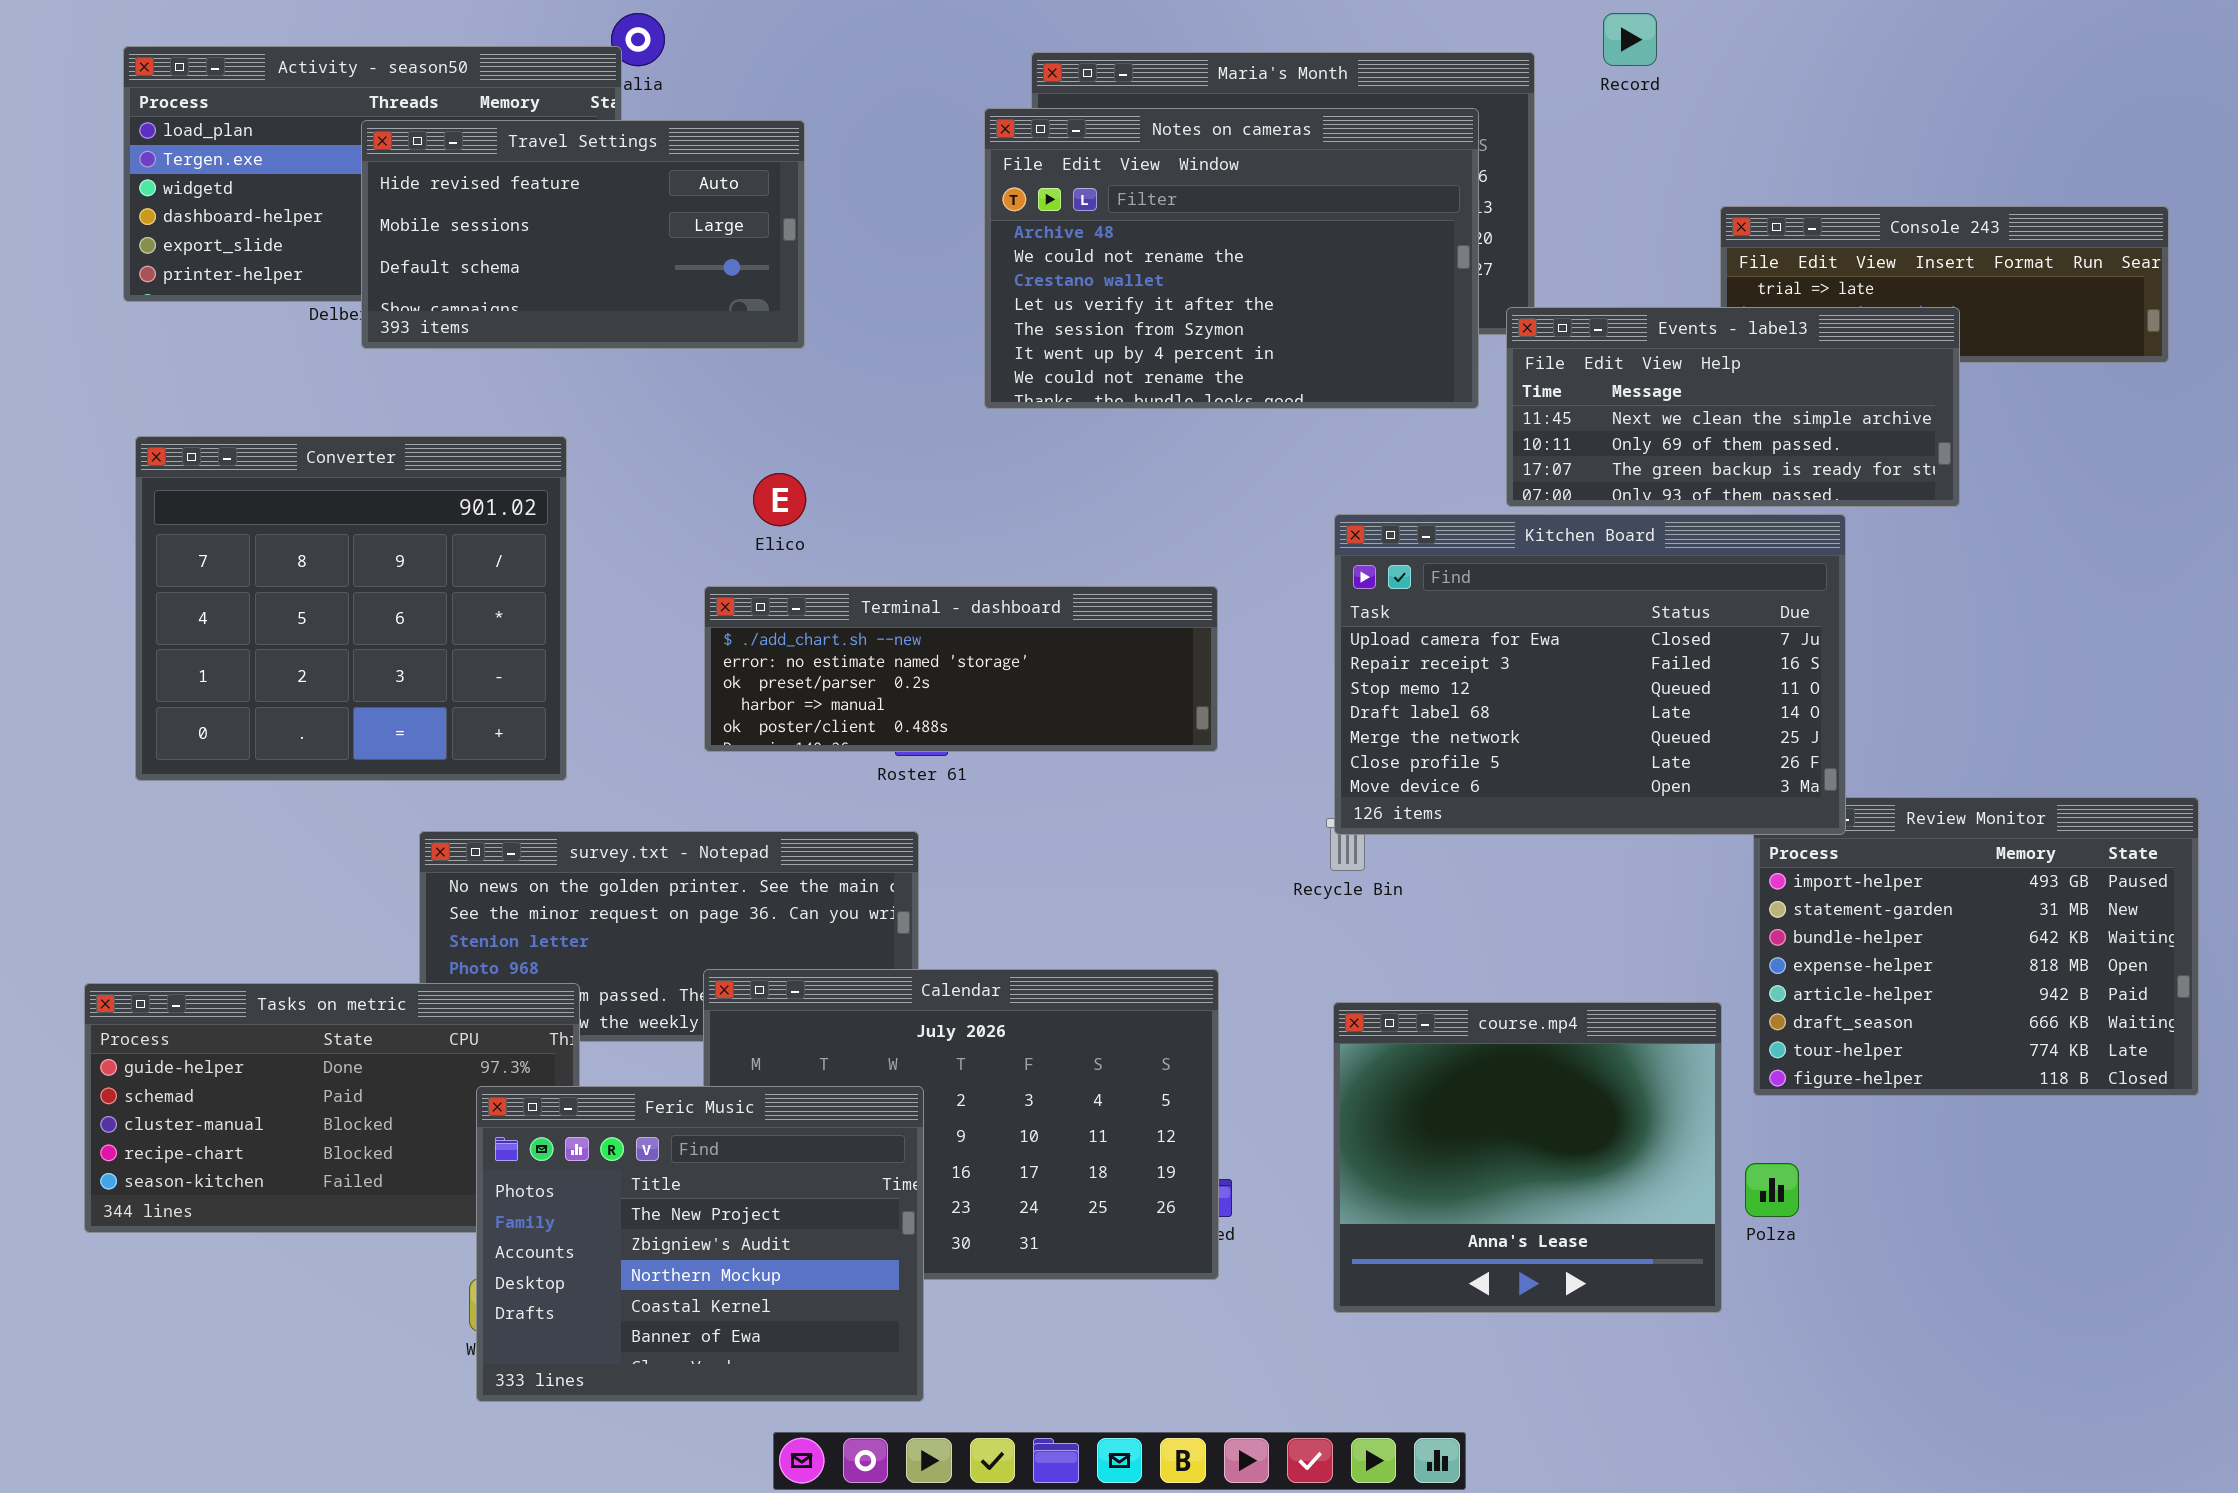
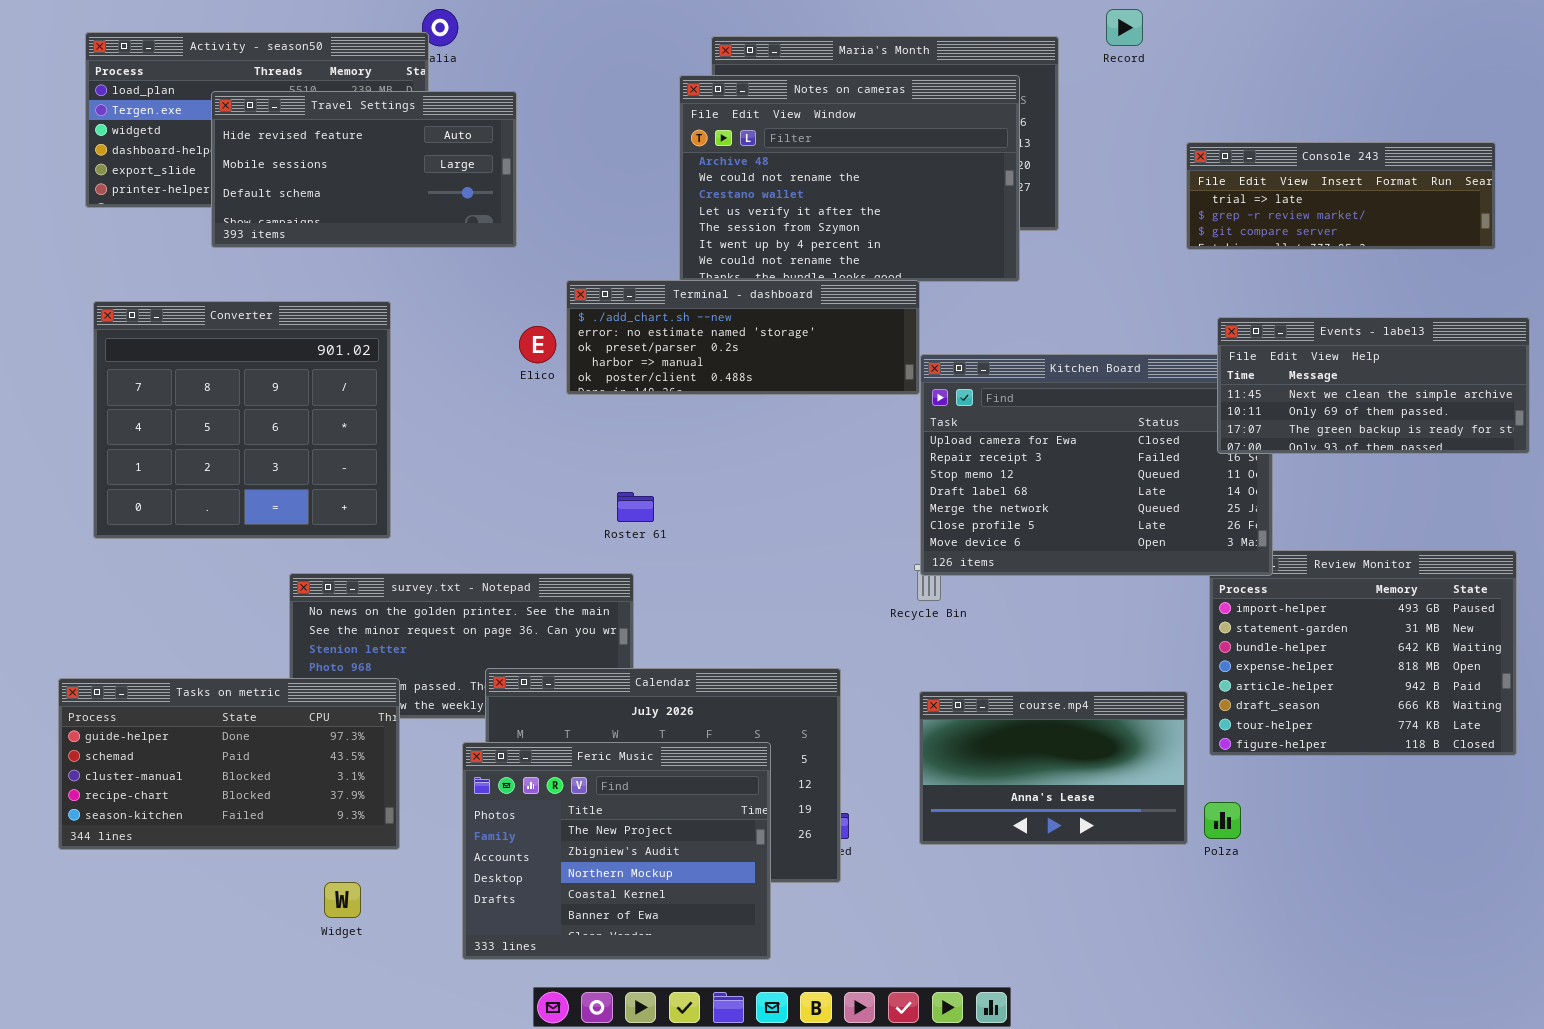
Travel Settings: [361,120,805,349] -> [211,91,517,248], moved
Events - label3: [1506,307,1960,507] -> [1217,317,1530,454], moved
Terminal - dashboard: [704,586,1218,752] -> [566,280,920,395], moved
course.mp4: [1333,1002,1722,1313] -> [919,691,1188,845], resized
Feric Music: [476,1086,924,1402] -> [462,742,771,960], moved

